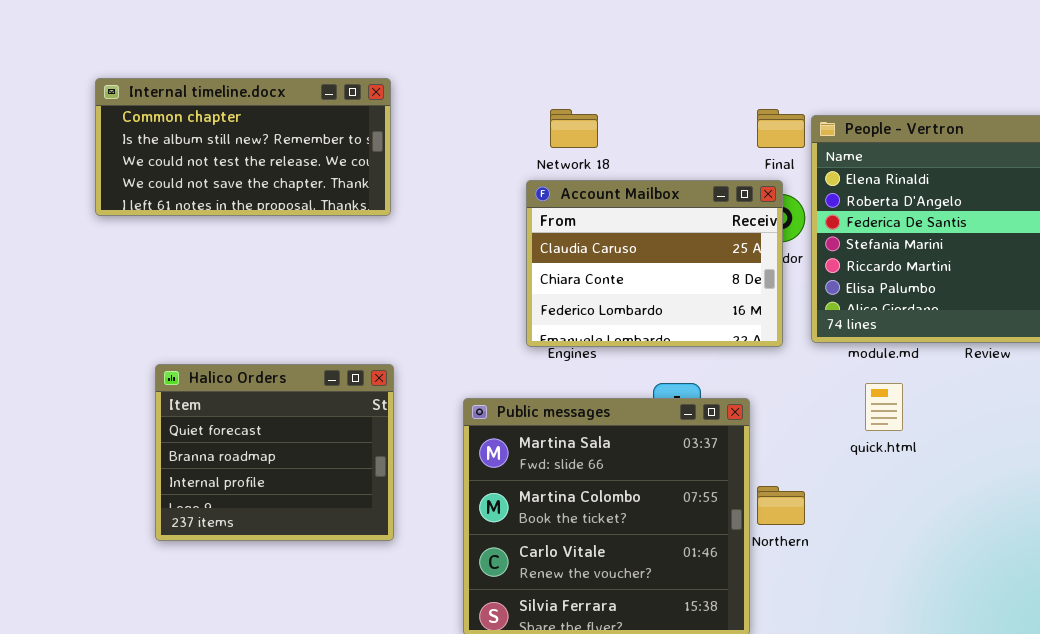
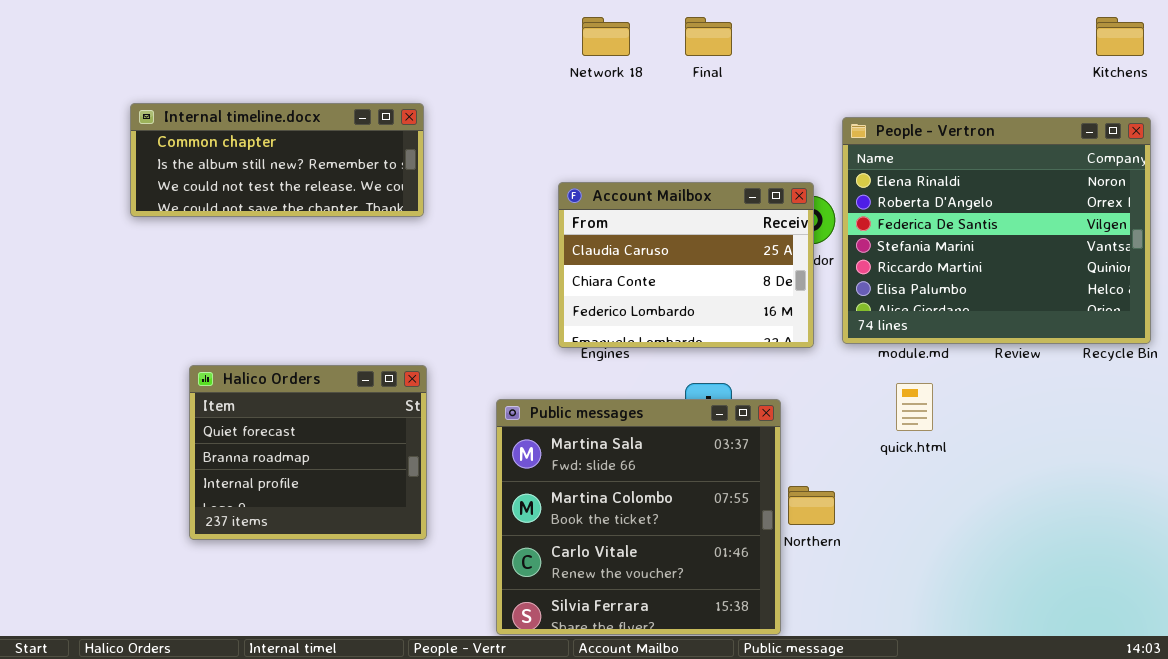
Internal timeline.docx: [95,78,391,216] -> [130,103,424,217], resized
Network 18: [550,109,598,148] -> [582,17,630,56], moved
Final: [757,109,805,148] -> [685,17,732,56], moved

